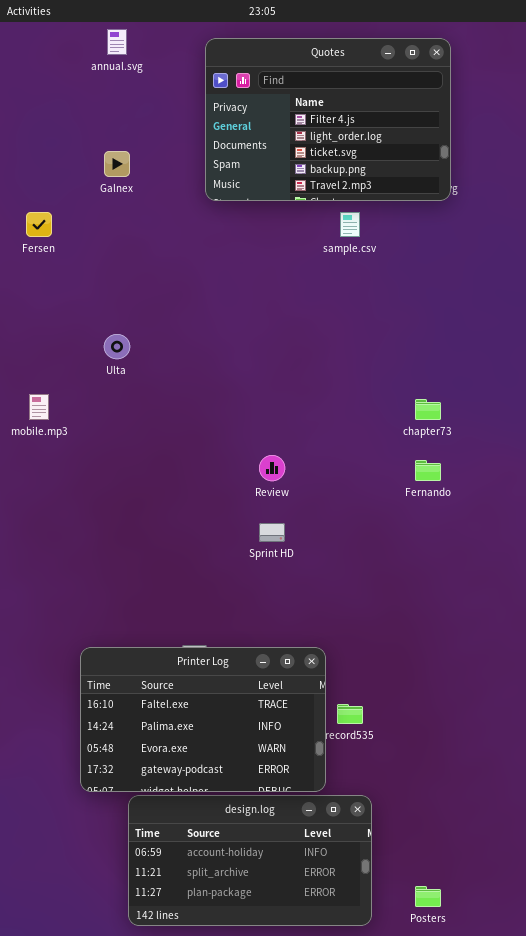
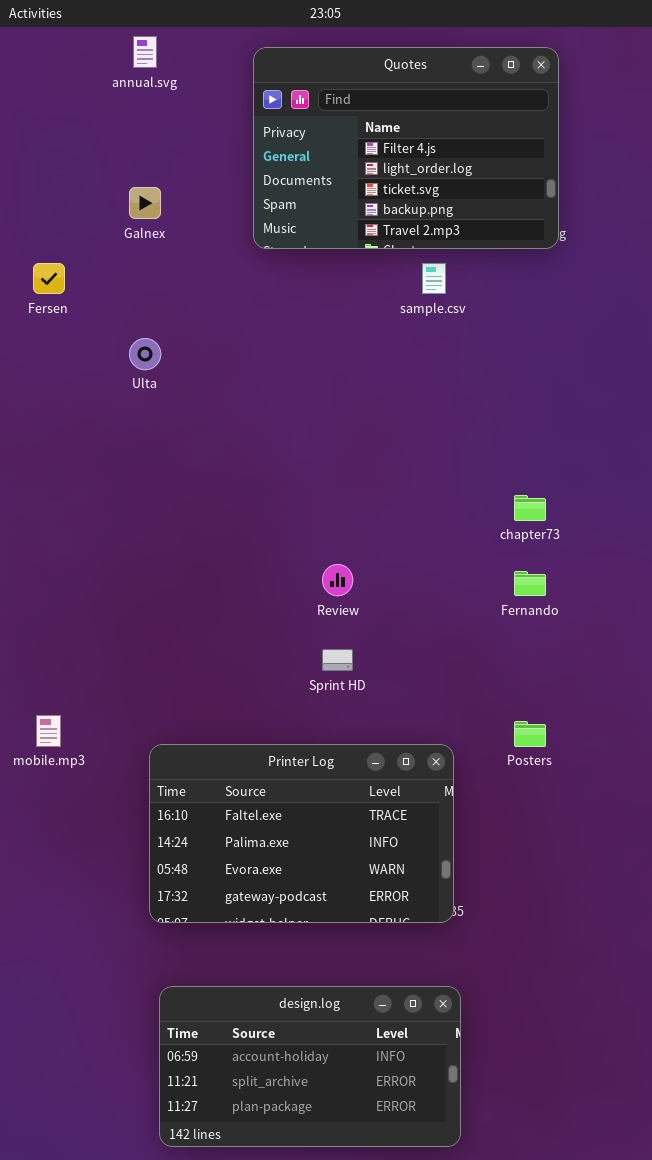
Ulta: [104,334,130,359] -> [129,338,161,370], moved
mobile.mp3: [29,394,49,420] -> [36,715,61,747], moved
Printer Log: [80,647,326,792] -> [149,744,454,923], moved
Posters: [415,886,441,907] -> [514,721,546,747], moved

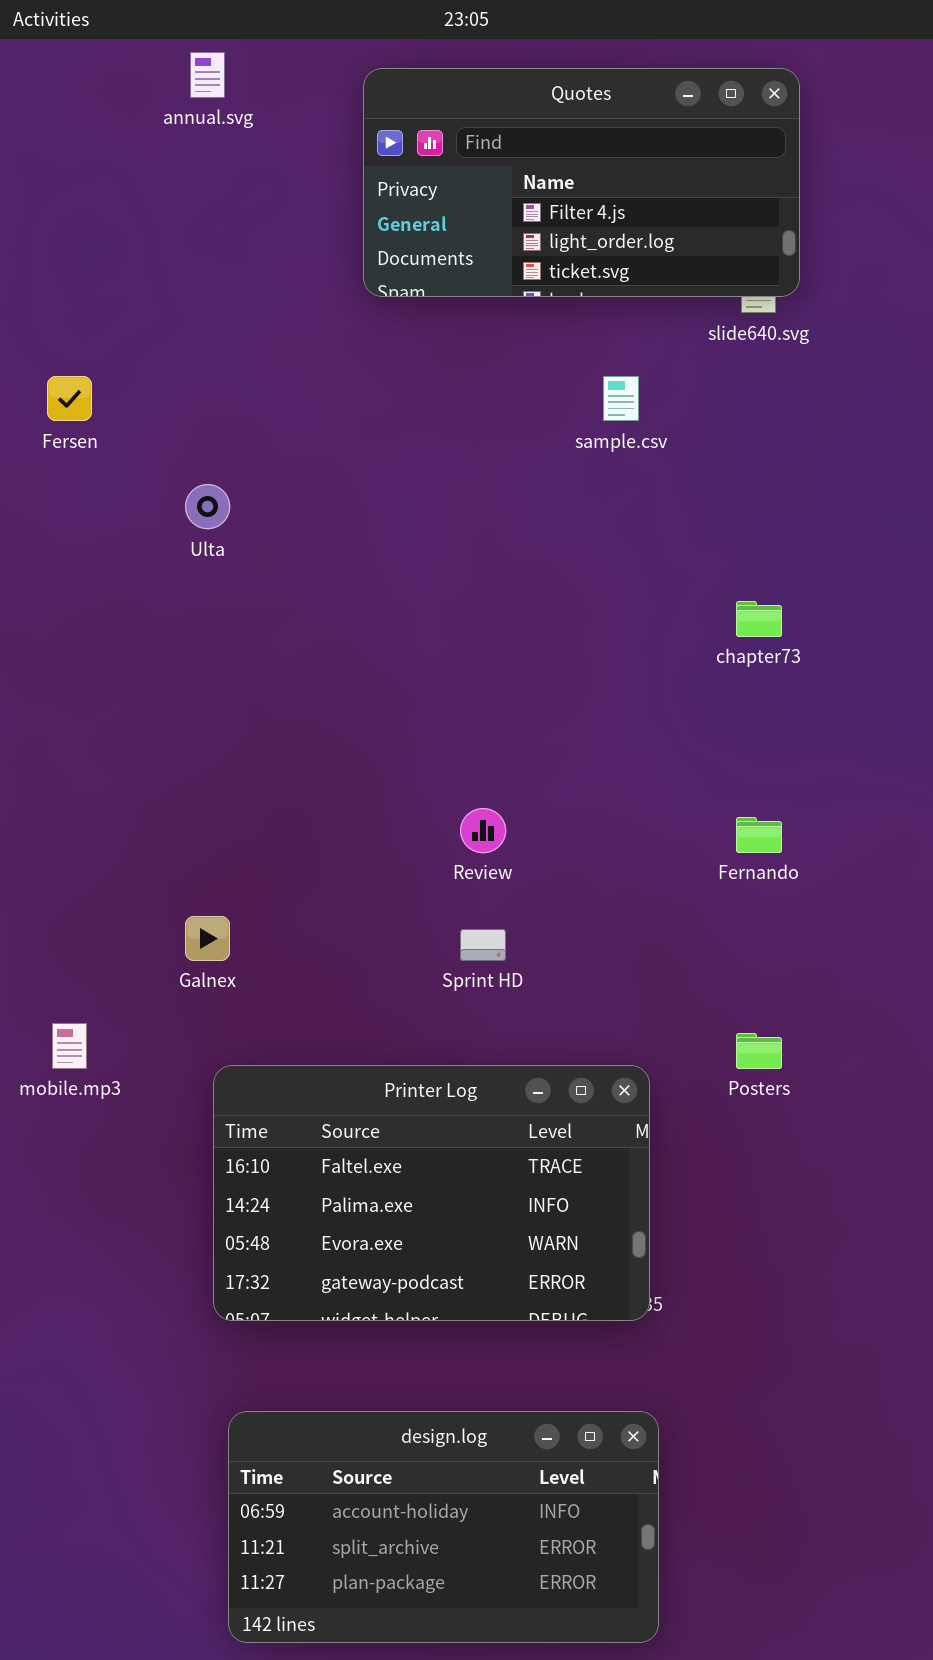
Quotes: [253,47,559,249] -> [363,68,800,297], resized
Galnex: [129,187,161,219] -> [185,916,230,961], moved
chapter73: [514,495,546,521] -> [736,601,782,637], moved

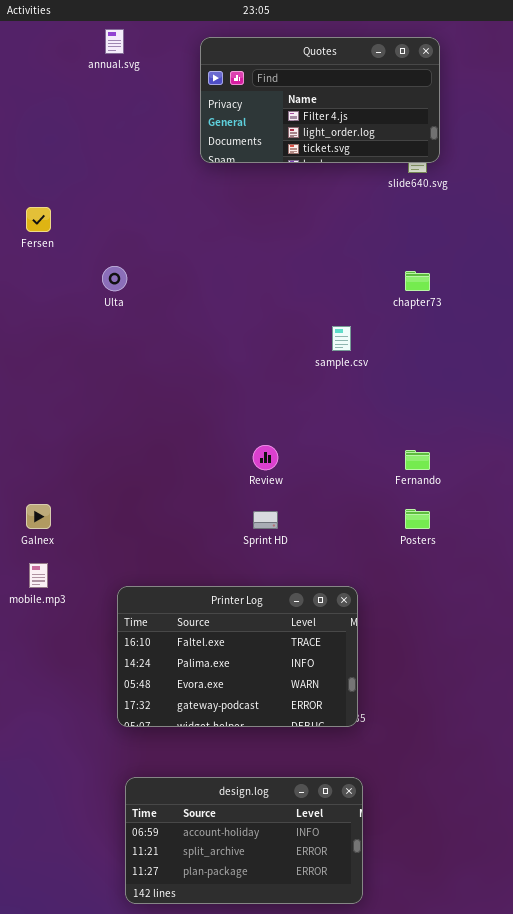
sample.csv: [603,376,639,421] -> [332,326,351,351], moved
chapter73: [736,601,782,637] -> [405,271,430,291], moved
Galnex: [185,916,230,961] -> [26,504,51,529], moved
Posters: [736,1033,782,1069] -> [405,509,430,529], moved

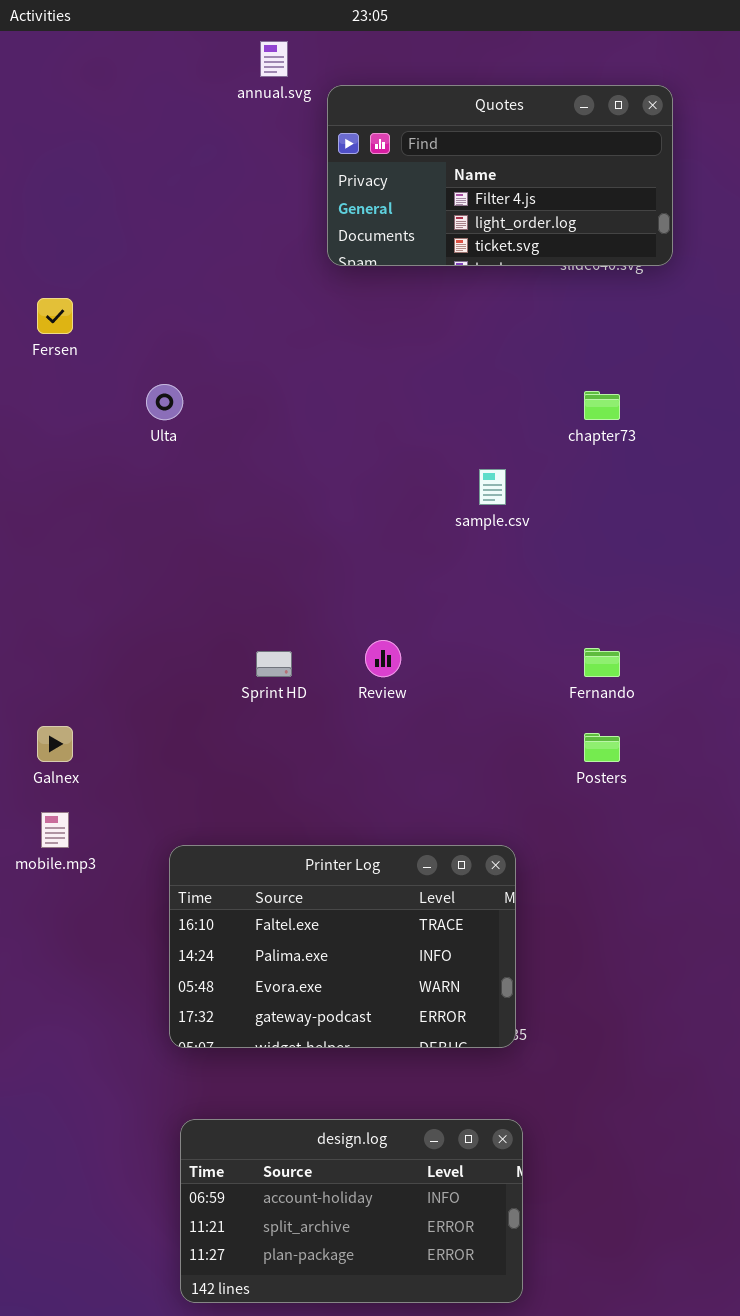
annual.svg: [105,29,124,54] -> [260,41,288,77], moved
Quotes: [200,37,440,163] -> [327,85,673,266], moved
Sprint HD: [253,511,278,529] -> [256,651,292,677], moved

